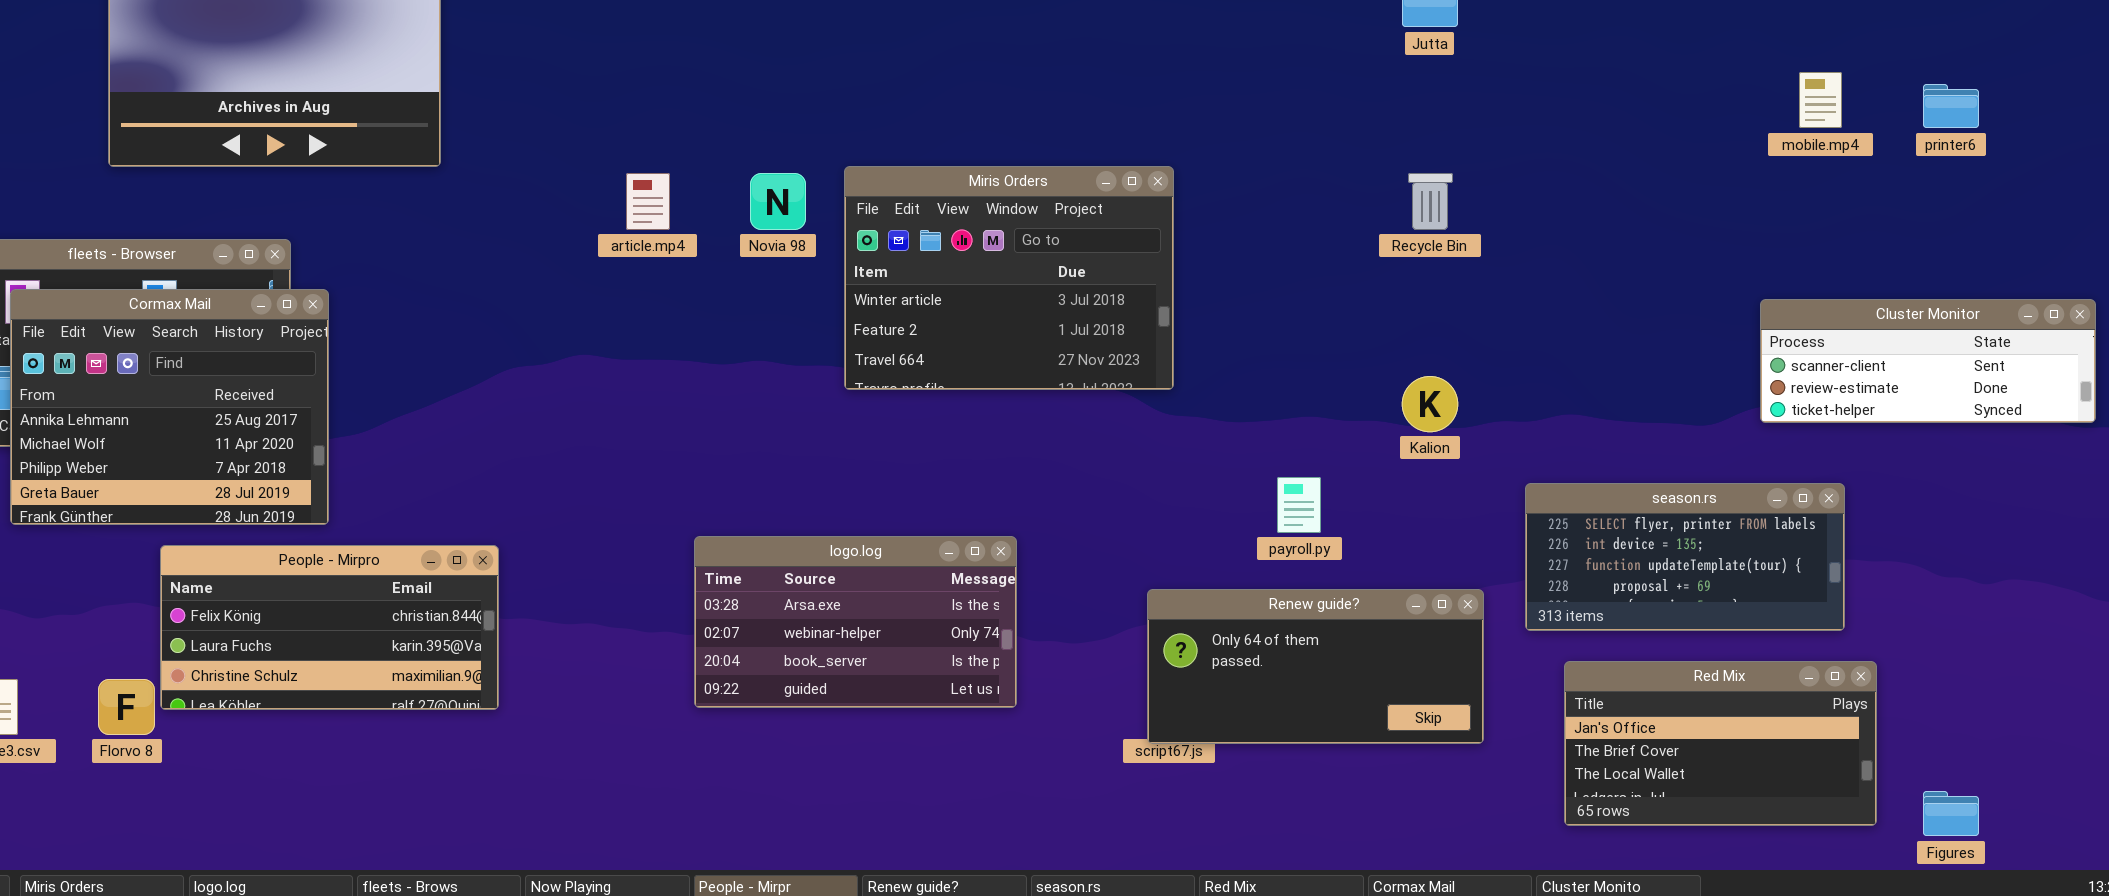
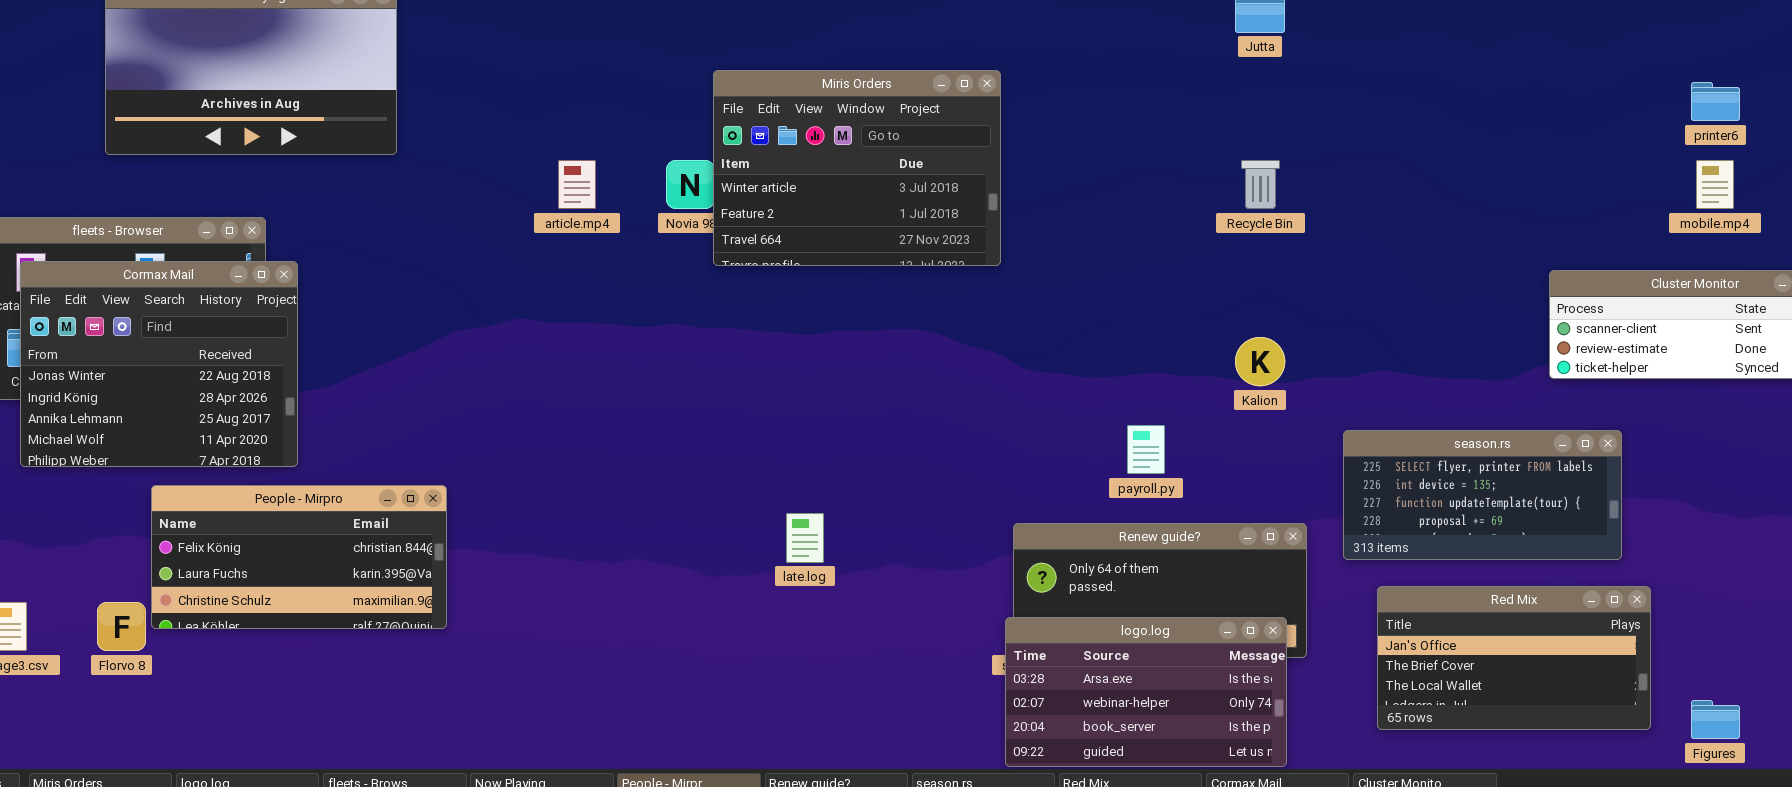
mobile.mp4: [1799,72,1842,128] -> [1696,160,1734,209], moved
Miris Orders: [844,166,1174,390] -> [713,70,1001,266], moved
Cormax Mail: [10,289,329,525] -> [20,261,298,467], scrolled up 2 rows
logo.log: [694,536,1017,708] -> [1005,617,1287,767], moved

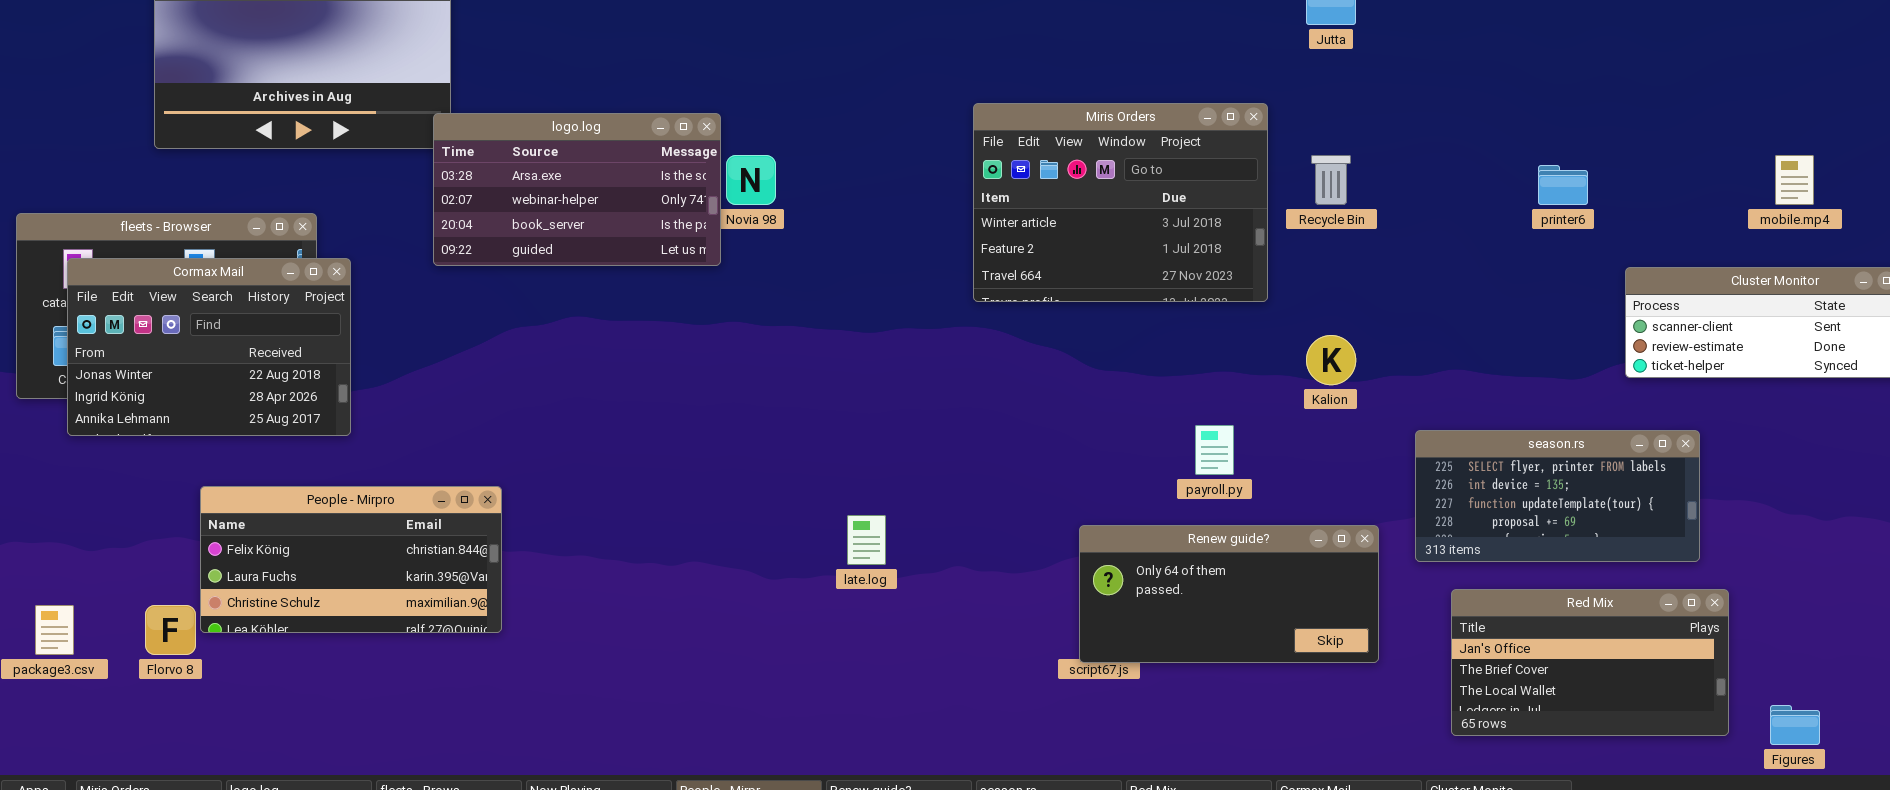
Miris Orders: [713,70,1001,266] -> [973,103,1268,302], moved
printer6: [1691,82,1740,121] -> [1538,165,1588,205], moved
Cormax Mail: [20,261,298,467] -> [67,258,351,436], resized
logo.log: [1005,617,1287,767] -> [433,113,721,266], moved

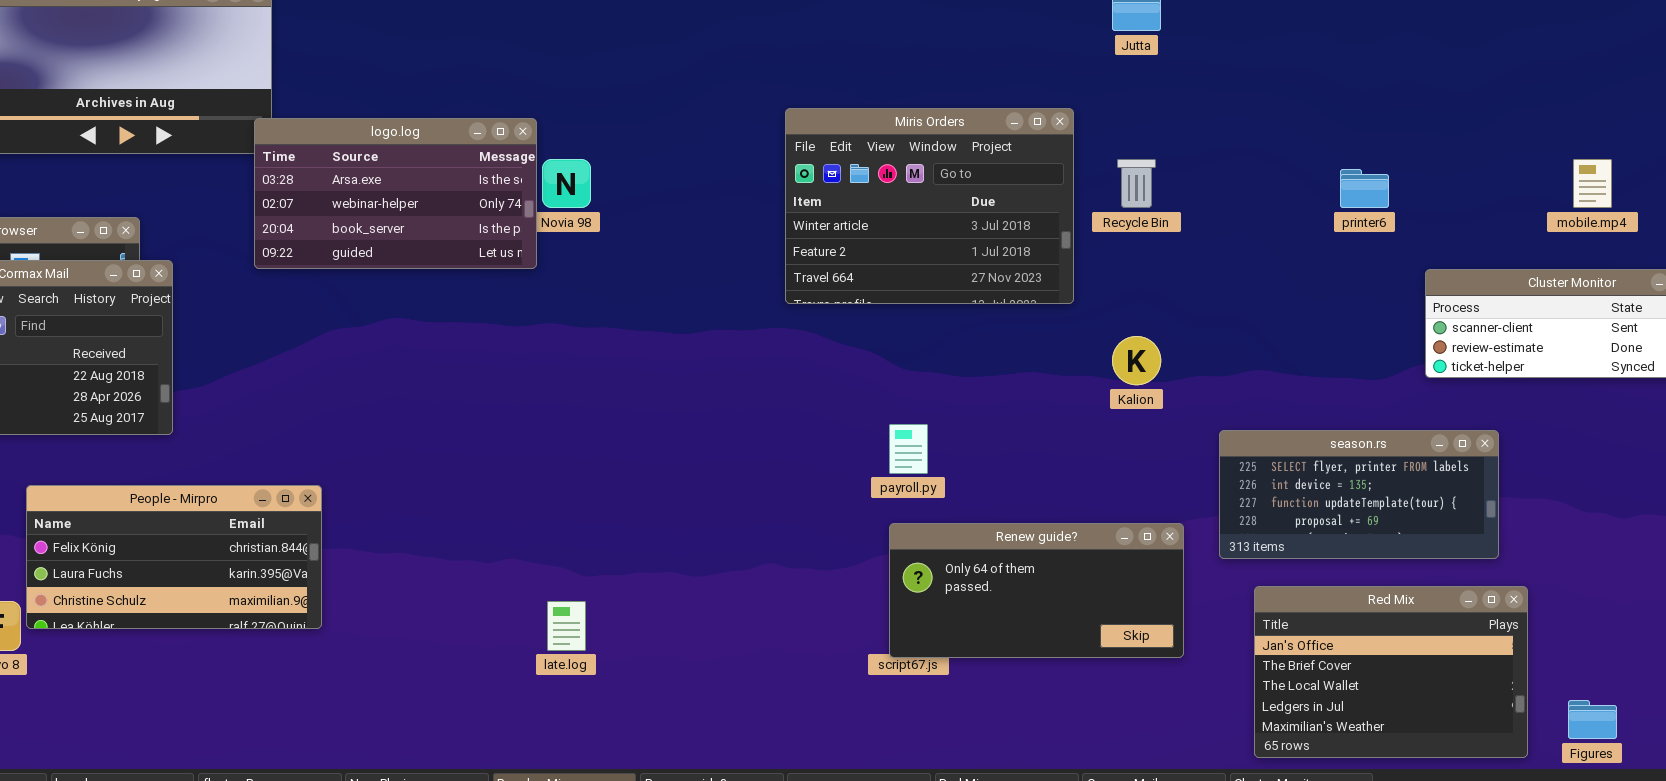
payroll.py: [1195,425,1234,475] -> [889,424,928,474], moved
late.log: [847,515,886,565] -> [547,601,586,651], moved
Red Mix: [1451,589,1729,736] -> [1254,586,1528,758], resized

